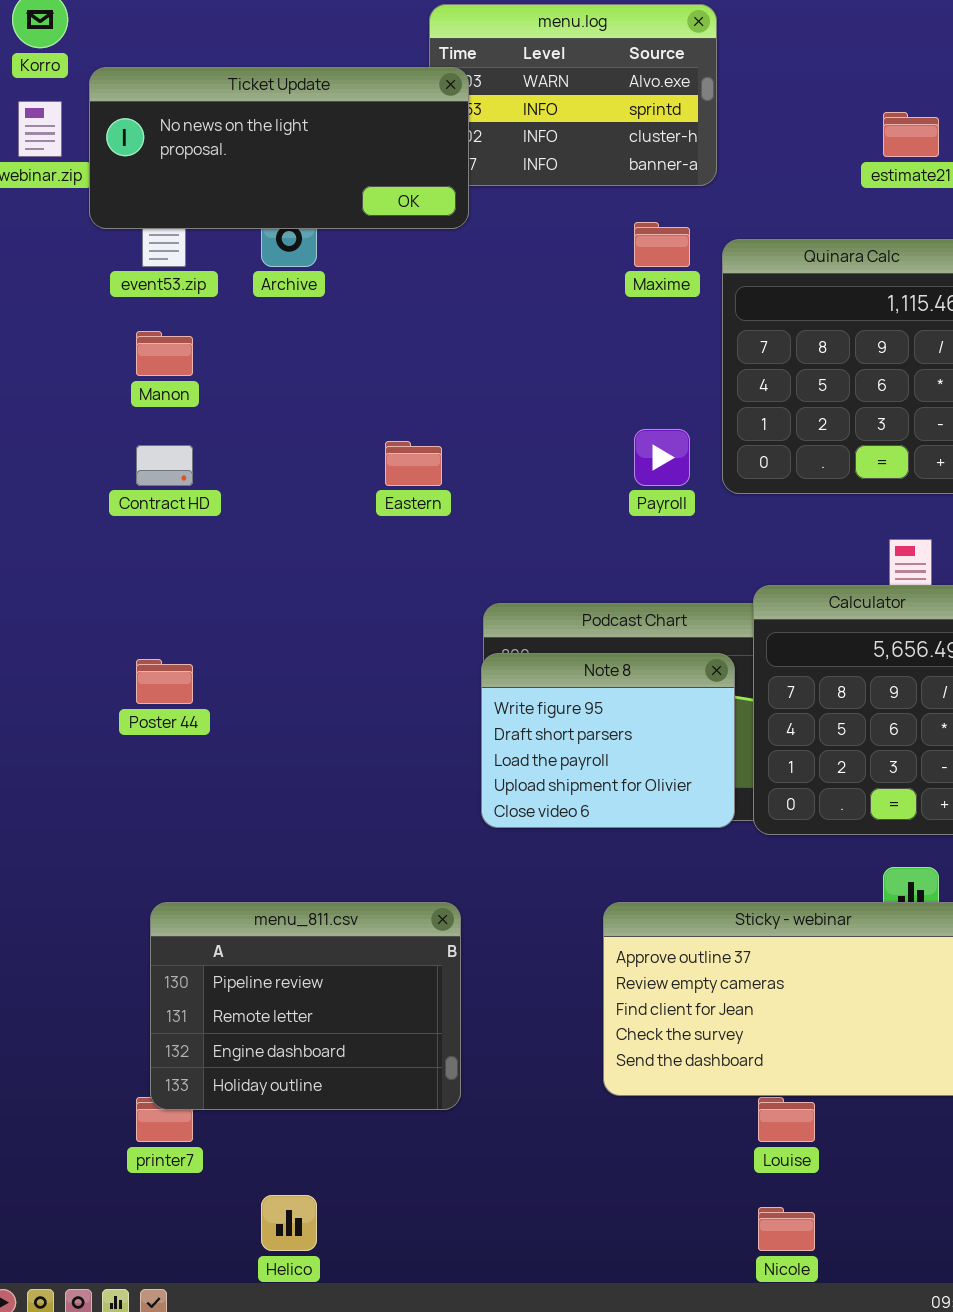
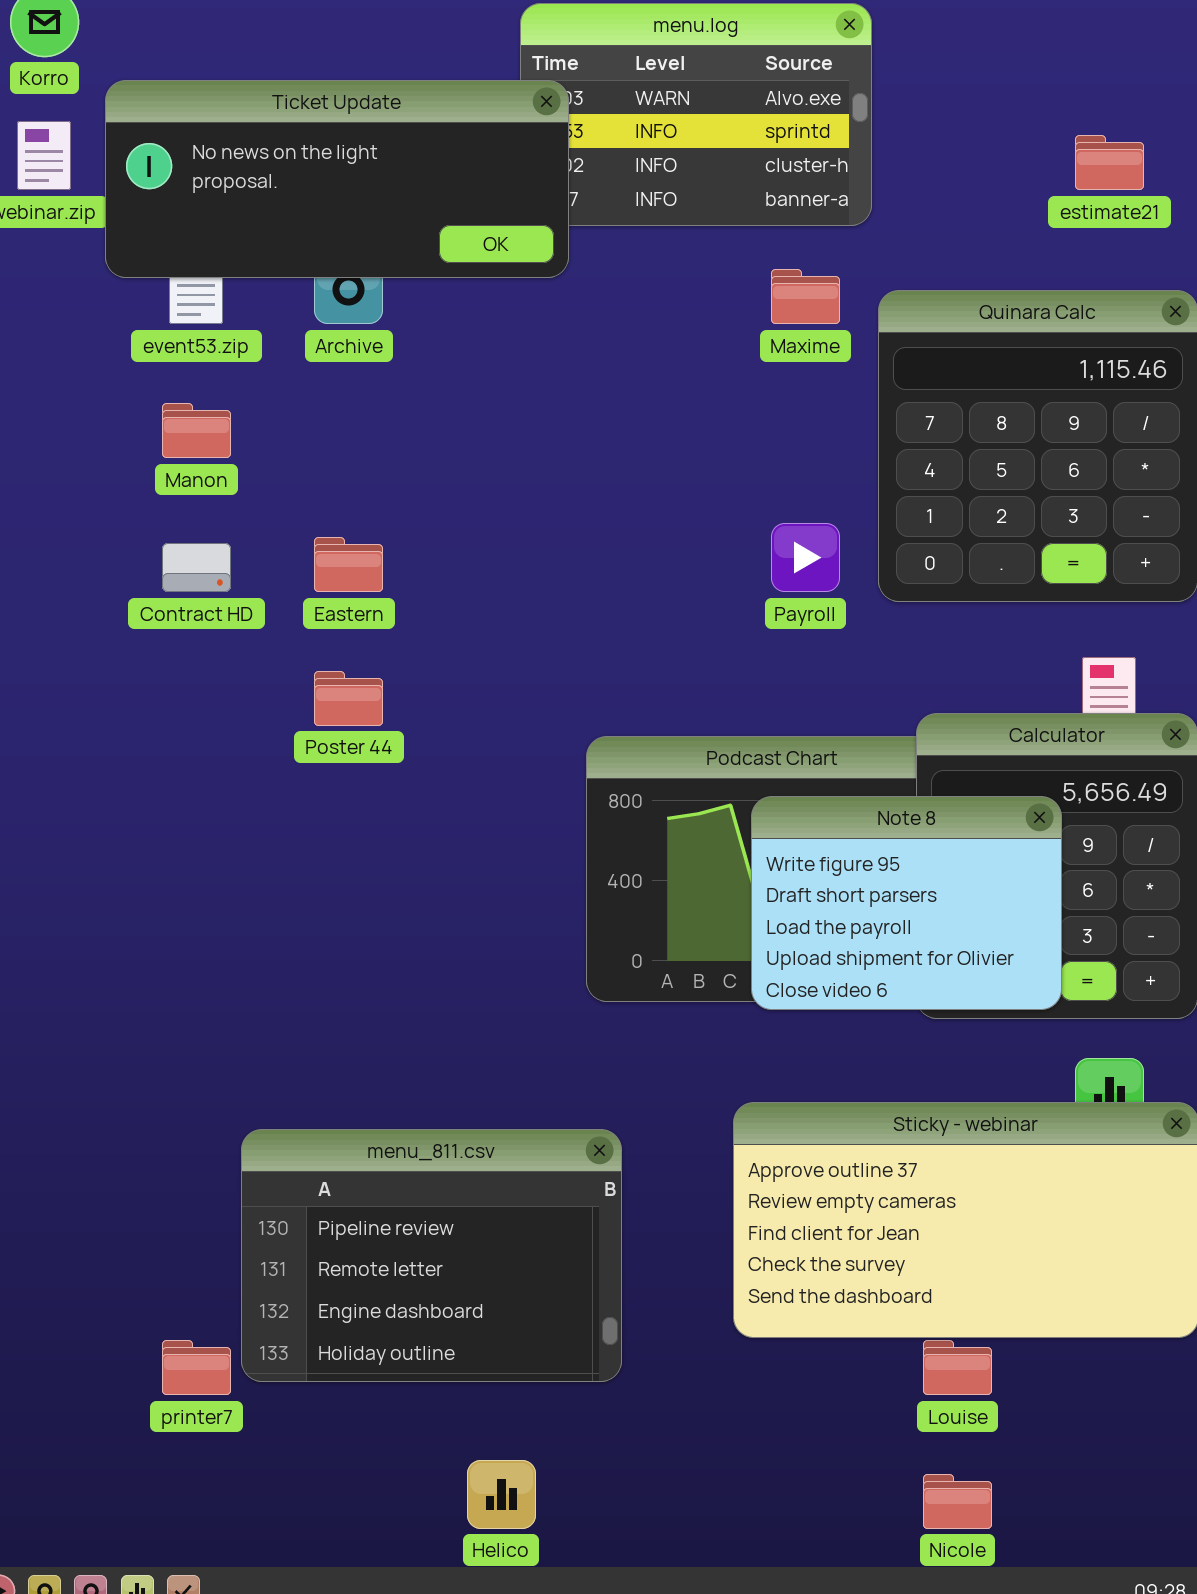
Eastern: [385,441,442,486] -> [314,537,383,592], moved
Note 8: [481,653,735,828] -> [751,796,1062,1010], moved
Poster 44: [136,659,193,704] -> [314,671,383,726], moved
menu_811.csv: [150,902,461,1110] -> [241,1129,622,1382], moved
Helico: [261,1195,317,1251] -> [467,1460,536,1529], moved

